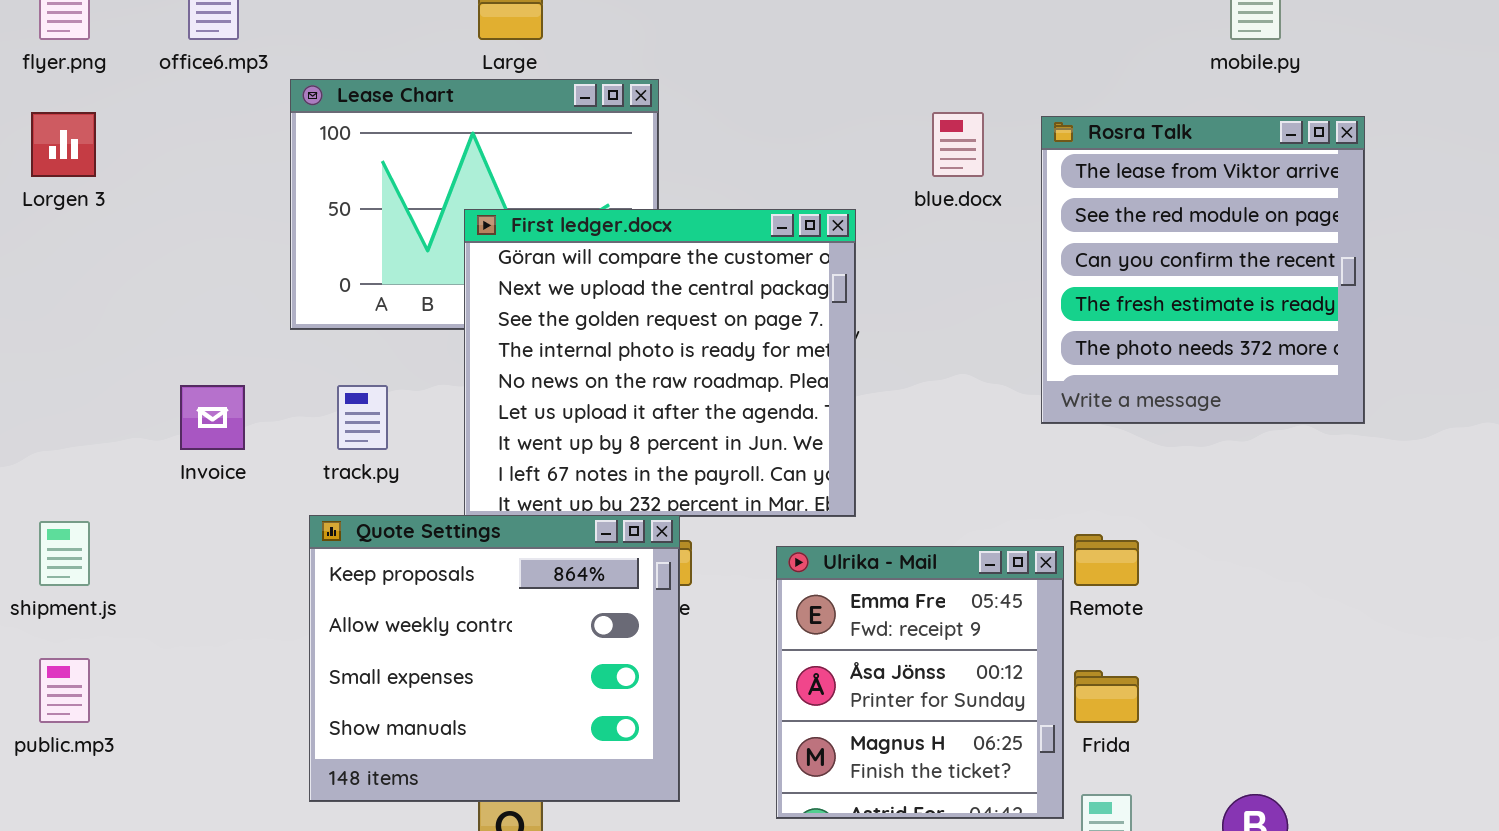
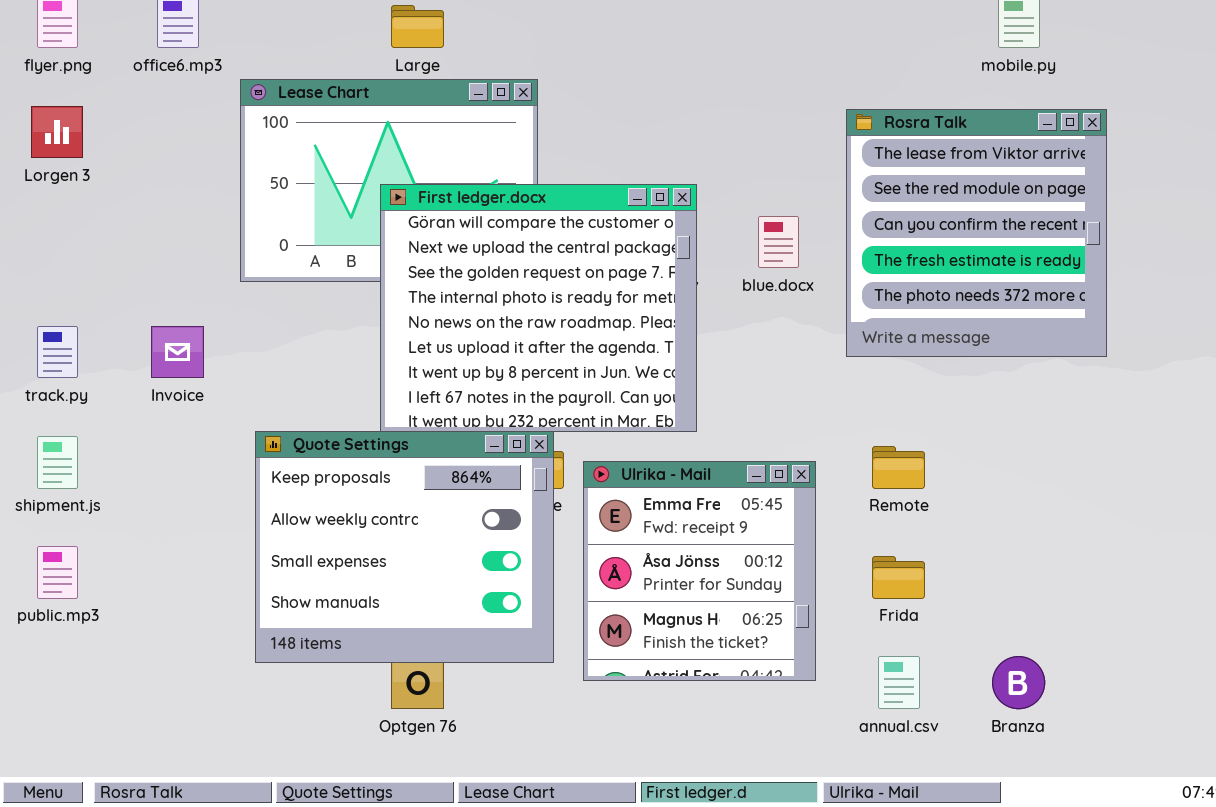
blue.docx: [932,112,984,177] -> [758,216,799,268], moved
track.py: [337,385,388,450] -> [37,326,78,378], moved
Ulrika - Mail: [776,546,1064,819] -> [583,461,816,681], moved

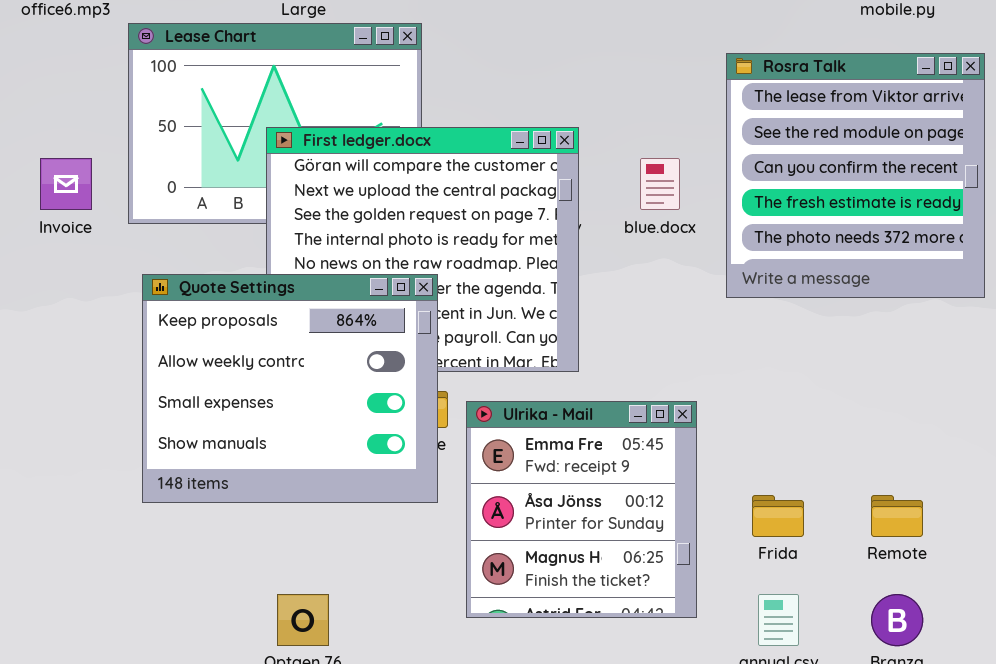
Invoice: [151,326,204,378] -> [40,158,92,210], moved
Quote Settings: [255,431,554,663] -> [142,274,438,503], moved
Remote: [872,446,925,489] -> [871,495,923,537], moved

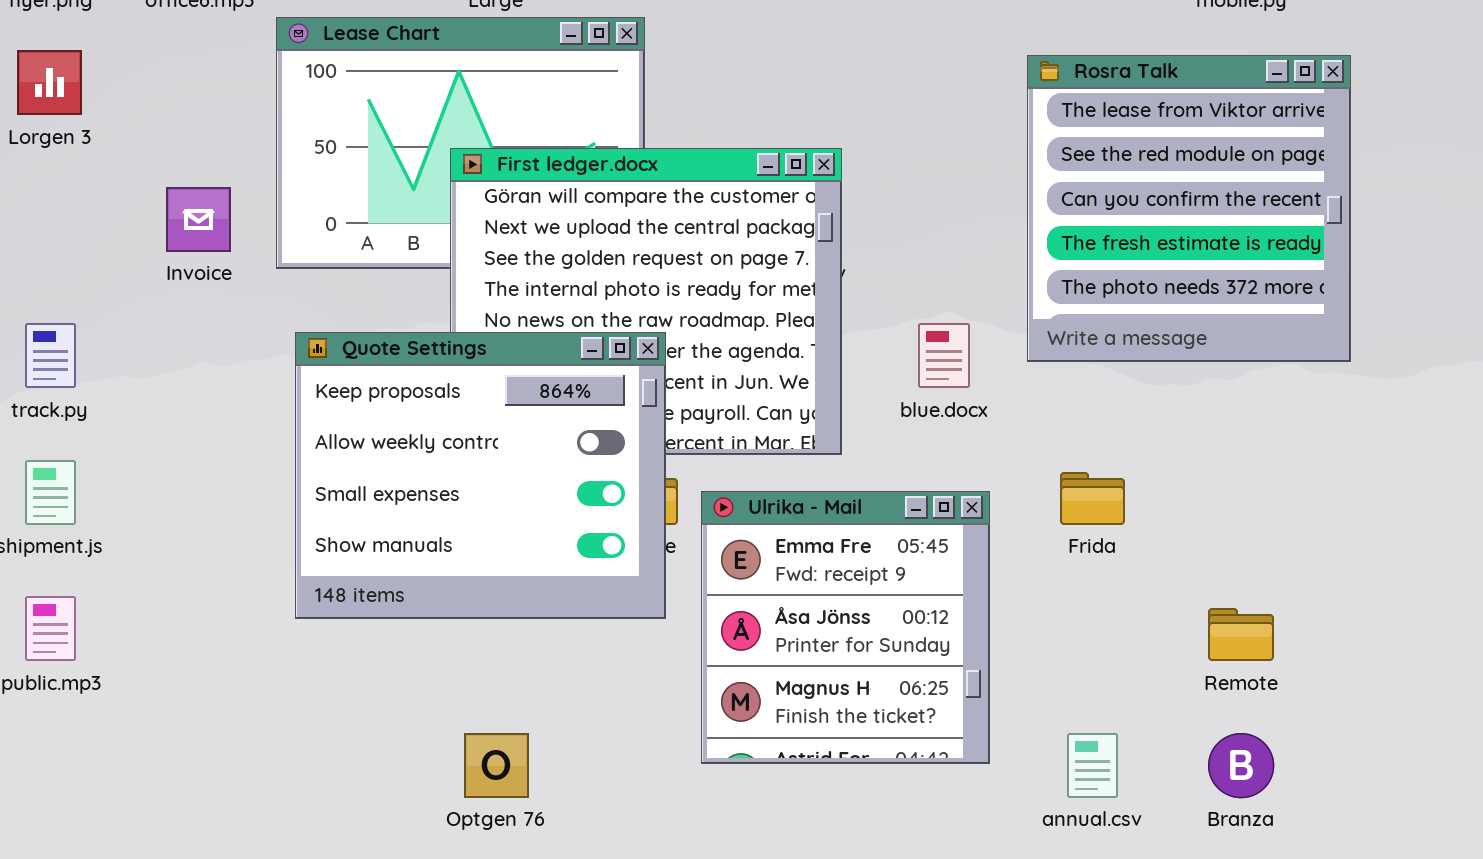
blue.docx: [640,158,680,210] -> [918,323,970,388], moved
Frida: [752,495,804,537] -> [1060,472,1125,525], moved

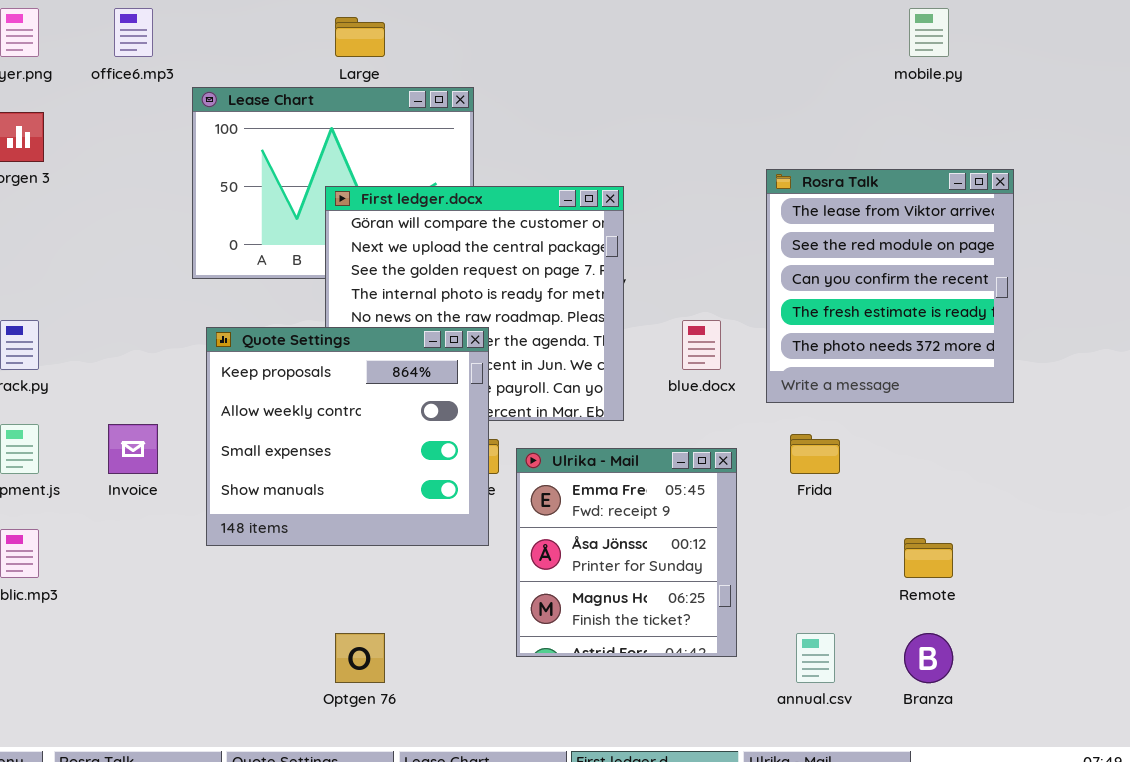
Rosra Talk: [1027,55,1351,362] -> [766,169,1014,403], moved
Invoice: [166,187,231,252] -> [108,424,158,474], moved

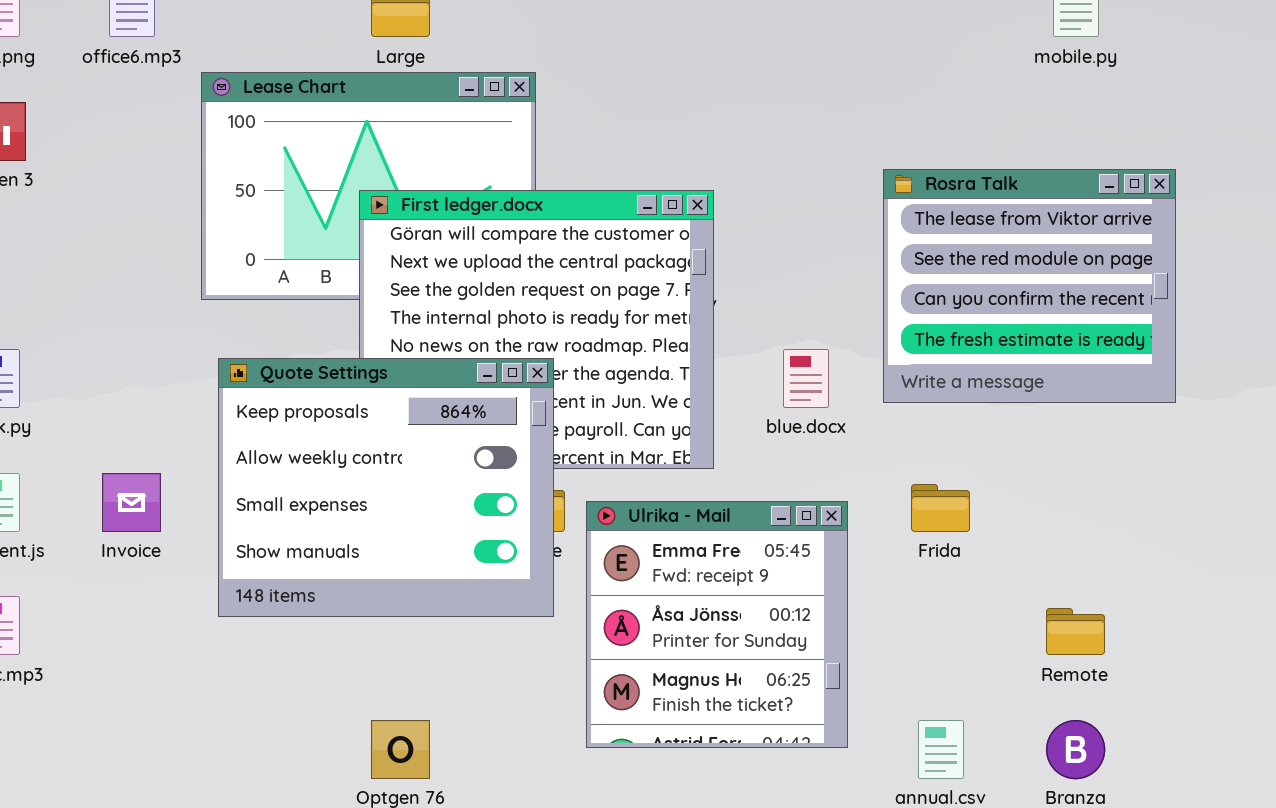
Rosra Talk: [766,169,1014,403] -> [883,169,1176,403], resized

